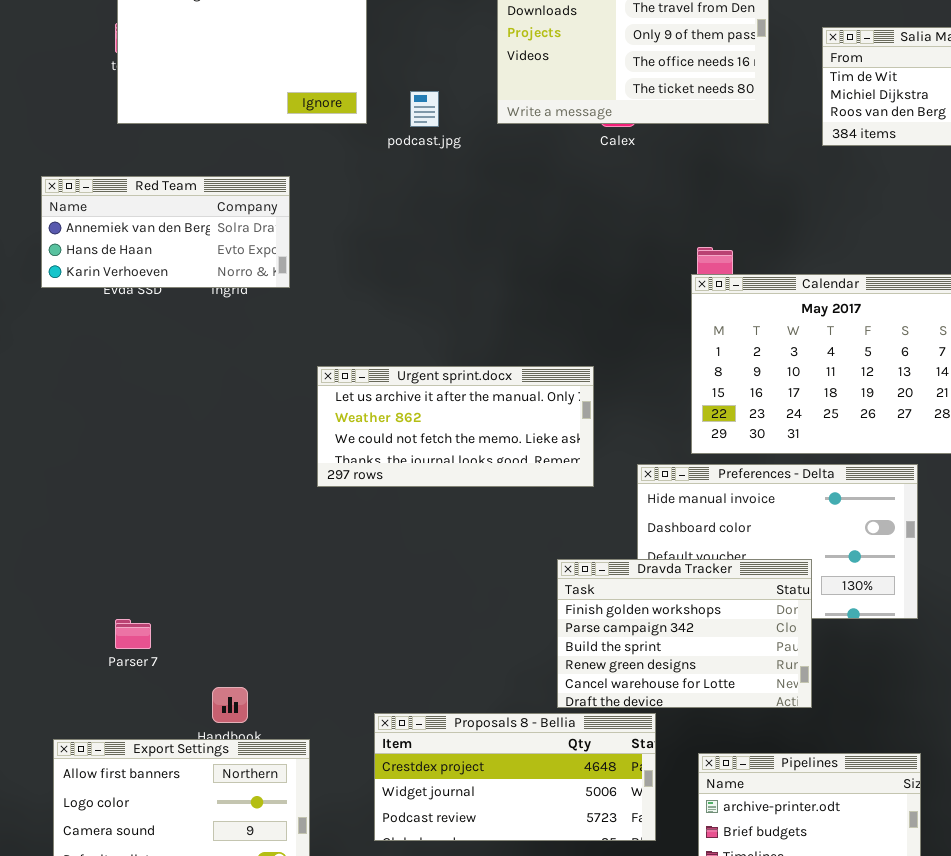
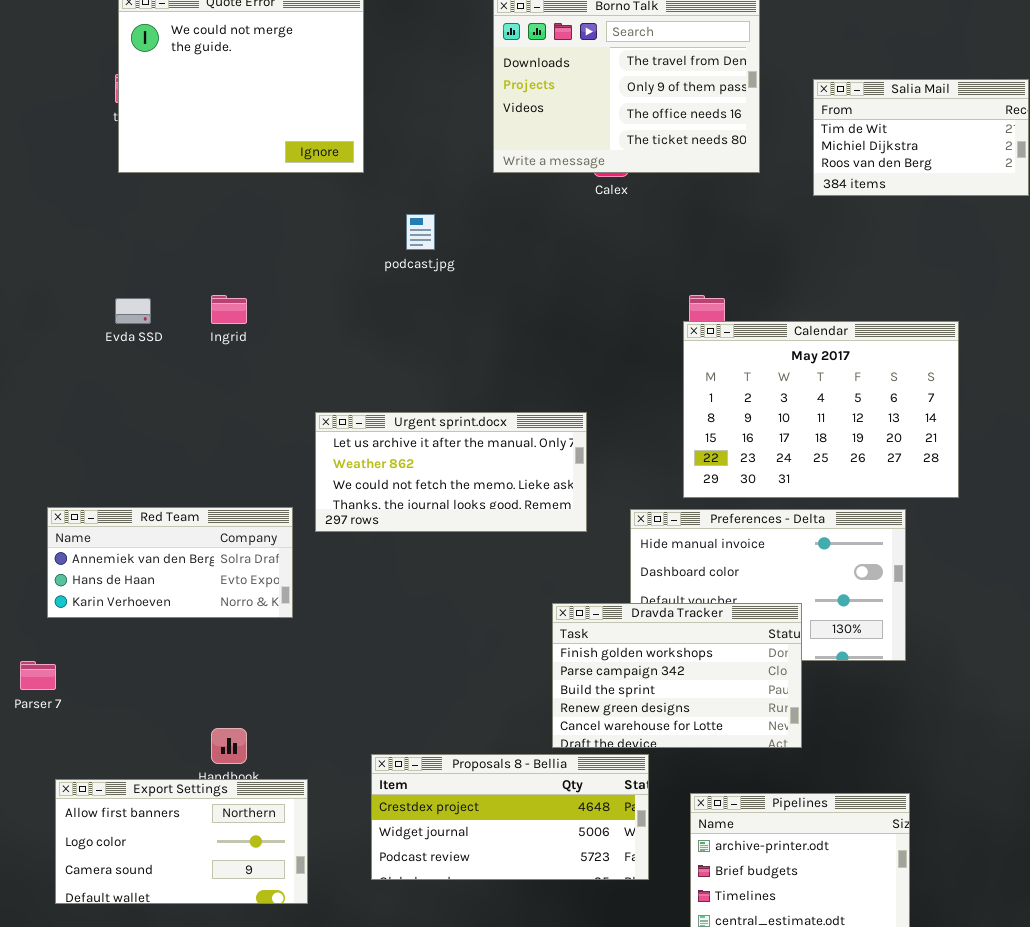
podcast.jpg: [410,91,439,127] -> [406,214,435,250], moved
Red Team: [41,176,290,288] -> [47,507,293,618], moved
Parser 7: [115,619,151,649] -> [20,661,56,690], moved

